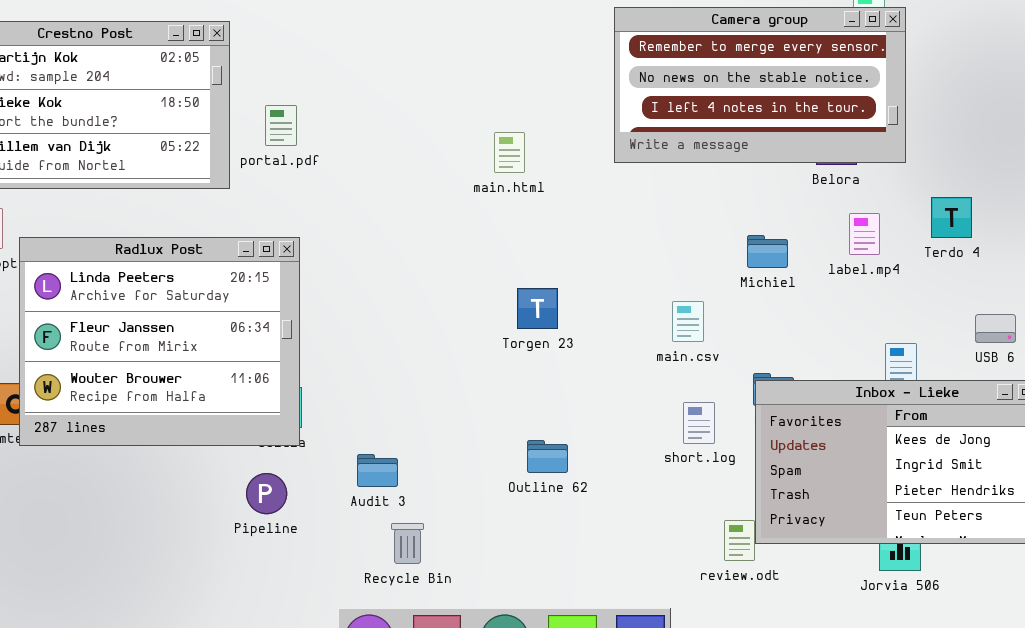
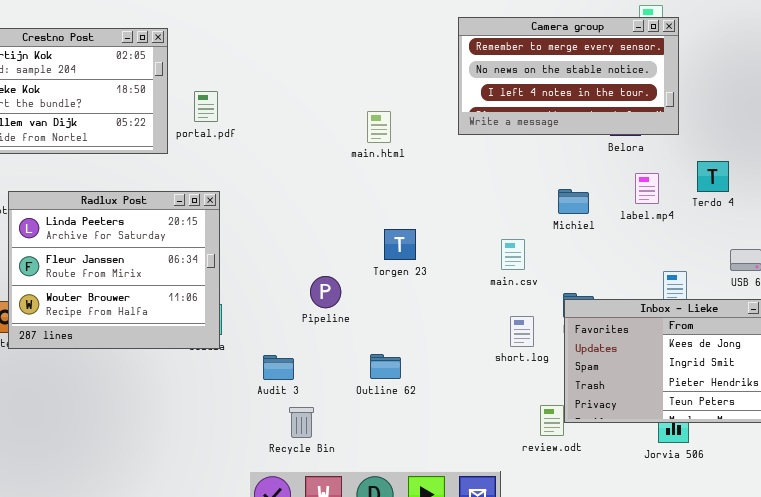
Outline 62: [527,440,568,473] -> [370,354,401,379], moved
Pipeline: [246,473,287,514] -> [310,276,341,308], moved

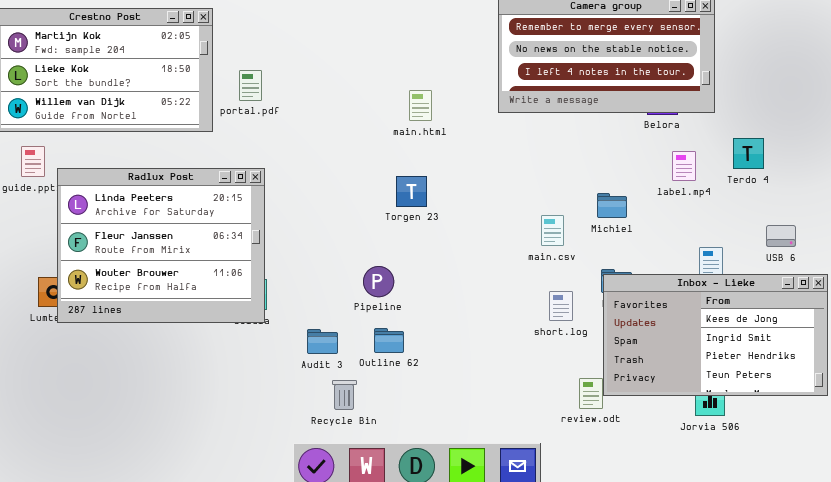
Michiel: [558,189,589,214] -> [597,193,627,218], moved
Torgen 23: [384,229,416,260] -> [396,176,427,207], moved
Pipeline: [310,276,341,308] -> [363,266,394,297], moved
Outline 62: [370,354,401,379] -> [374,328,404,353], moved

